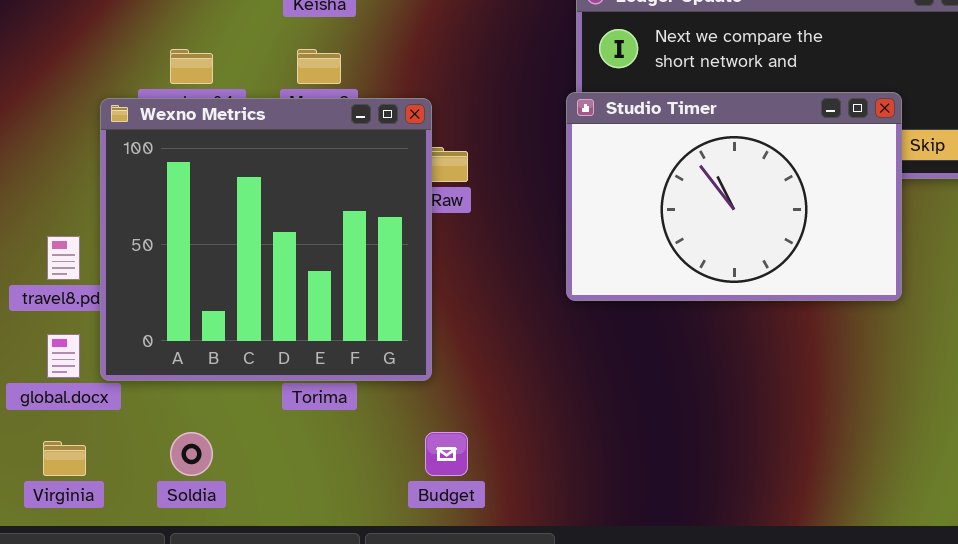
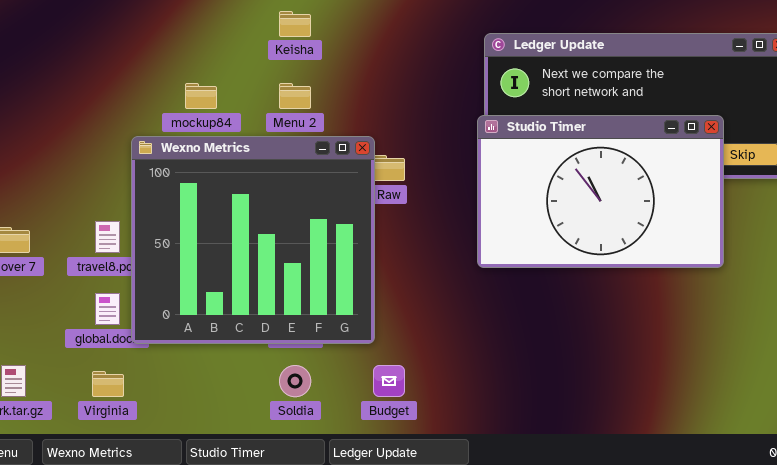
Wexno Metrics: [100,98,432,381] -> [131,136,375,344], moved
Soldia: [170,432,213,476] -> [279,365,311,397], moved

